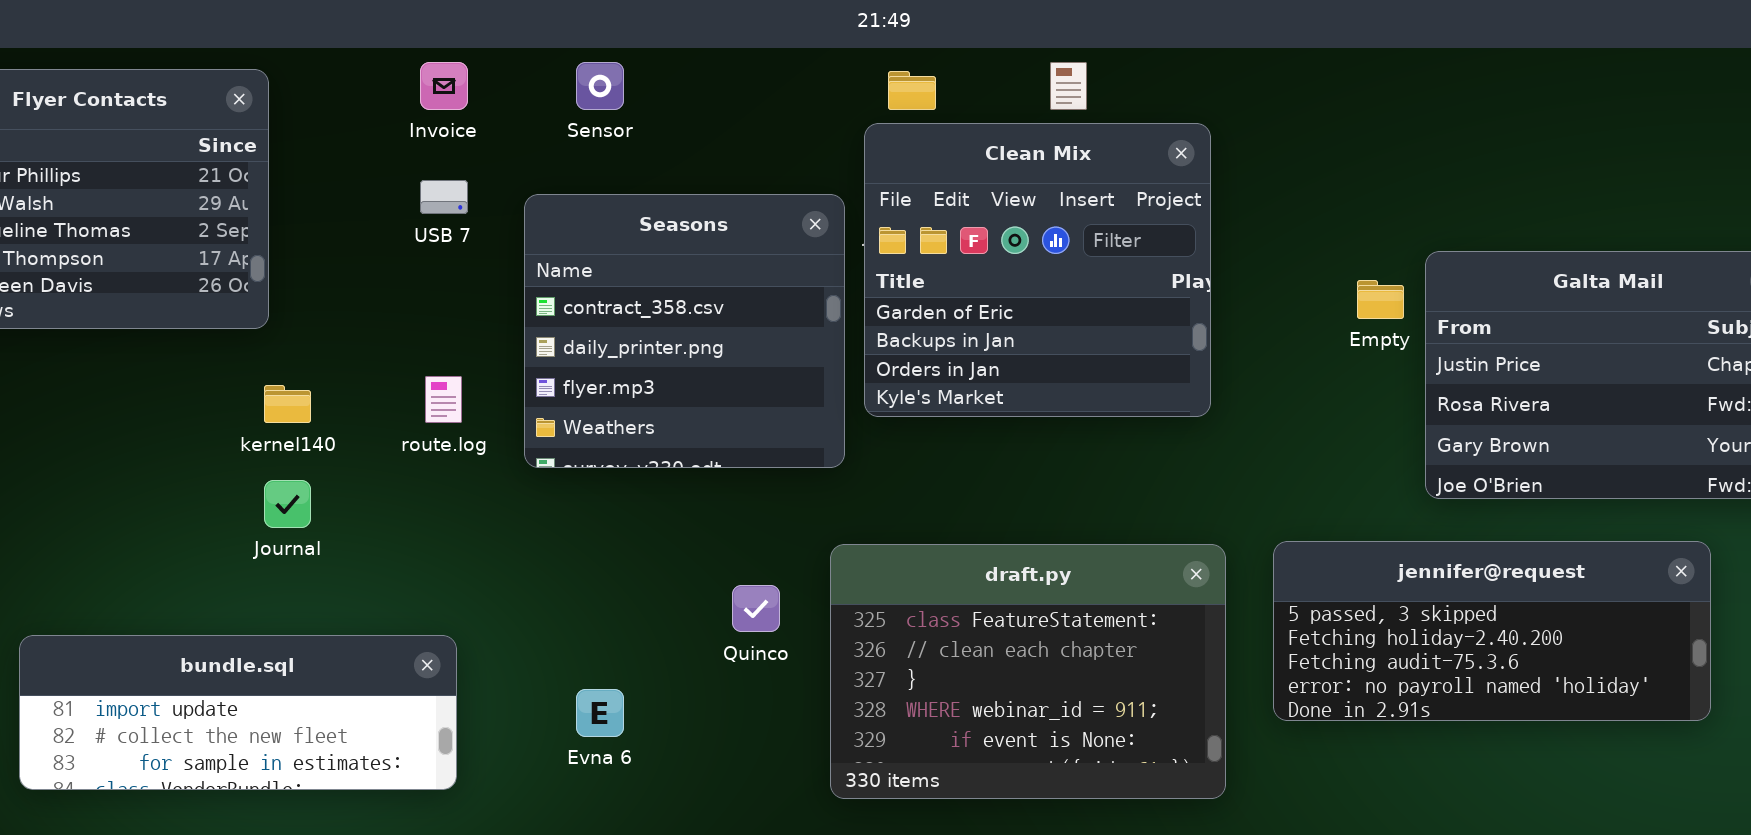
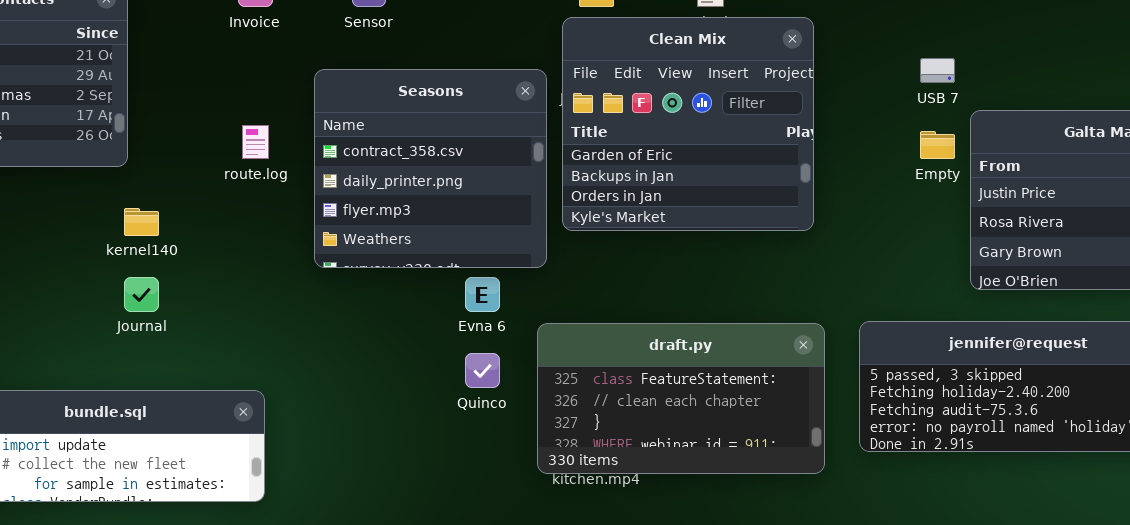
USB 7: [420,180,468,214] -> [920,58,955,83], moved
route.log: [425,376,462,423] -> [242,125,269,159], moved
draft.py: [830,544,1226,799] -> [537,323,825,474], resized
Evna 6: [576,689,624,737] -> [465,277,500,312], moved

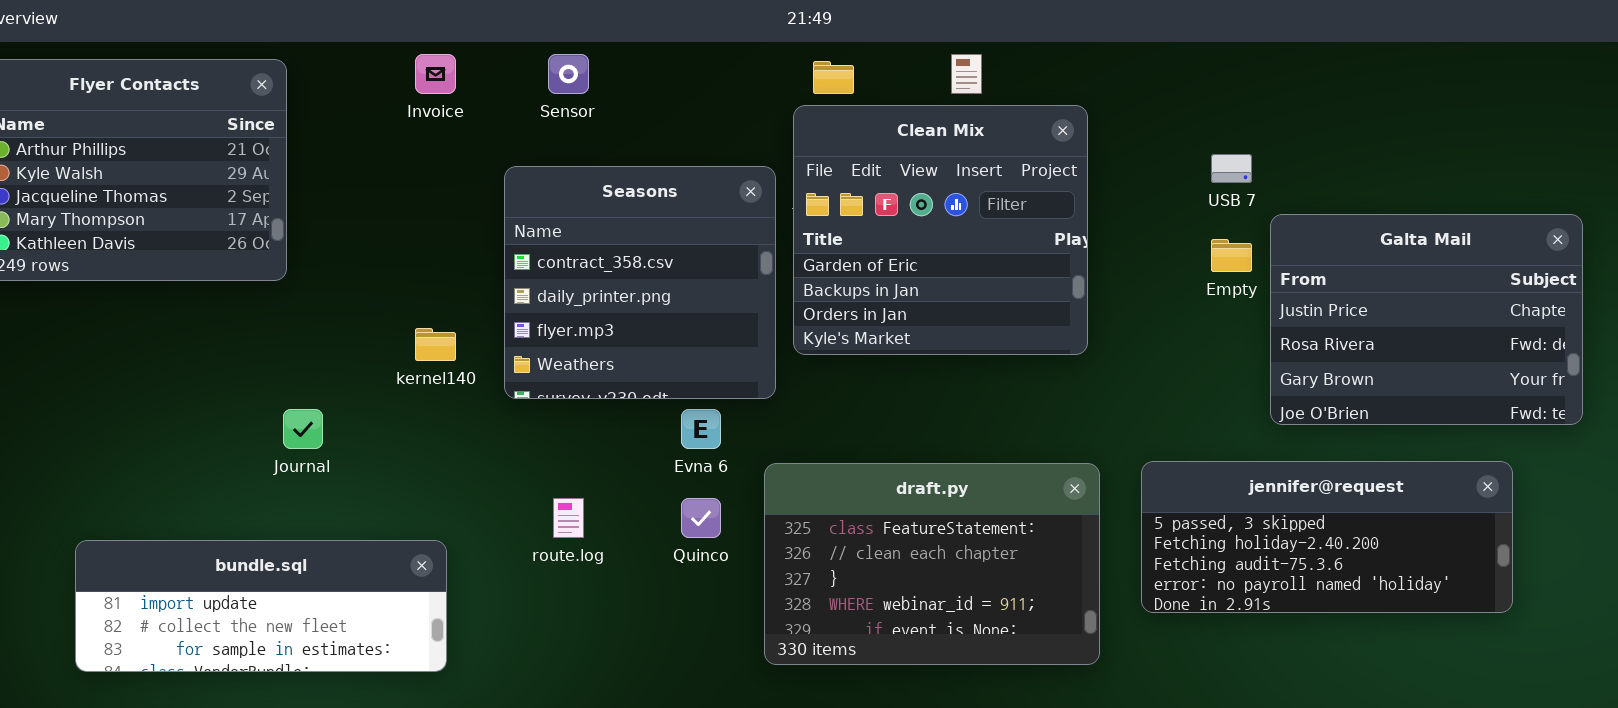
route.log: [242,125,269,159] -> [553,498,584,538], moved
kernel140: [124,208,159,236] -> [415,328,456,361], moved
draft.py: [537,323,825,474] -> [764,463,1100,665], resized

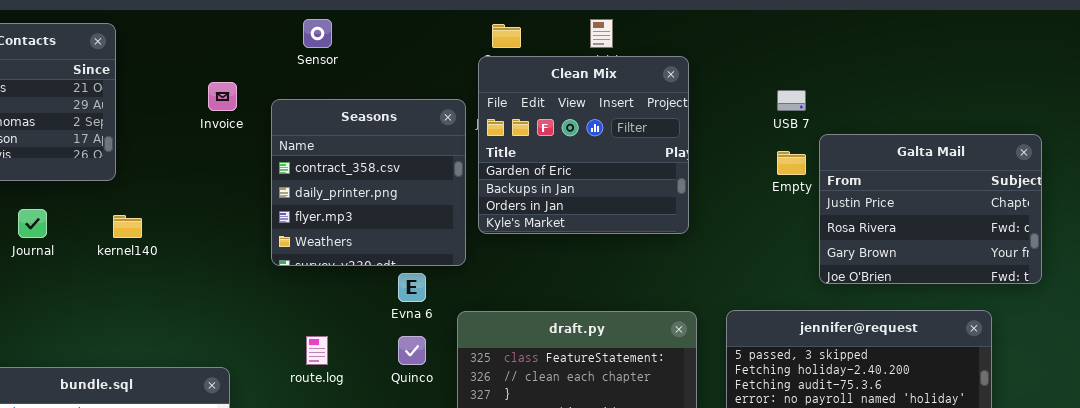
Invoice: [415,54,456,94] -> [208,82,237,111], moved
kernel140: [415,328,456,361] -> [113,215,142,238], moved
Journal: [283,409,323,449] -> [18,209,47,238], moved

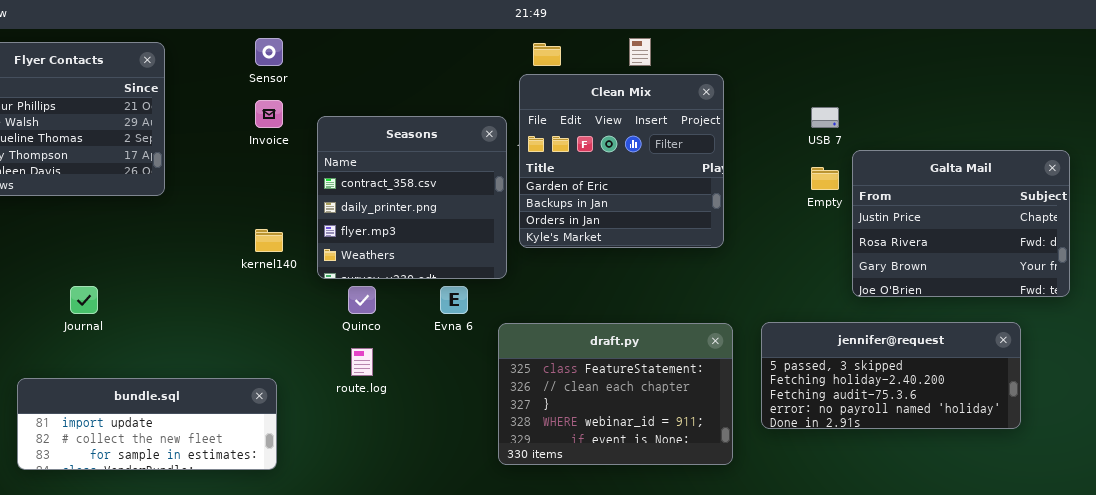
Sensor: [303,19,332,48] -> [255,38,283,66], moved
Journal: [18,209,47,238] -> [70,286,98,314], moved
kernel140: [113,215,142,238] -> [255,229,283,252], moved
Quinco: [398,336,426,365] -> [348,286,376,314], moved

